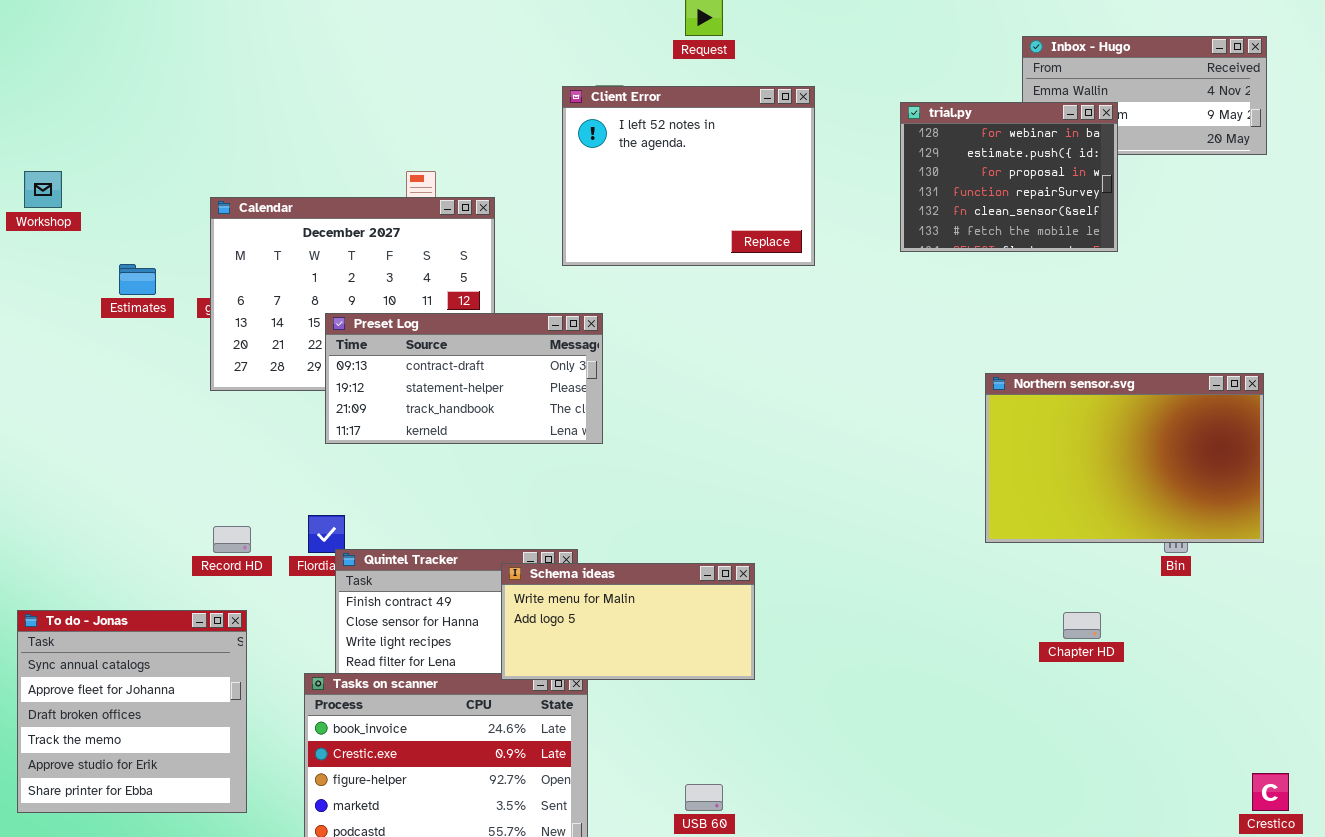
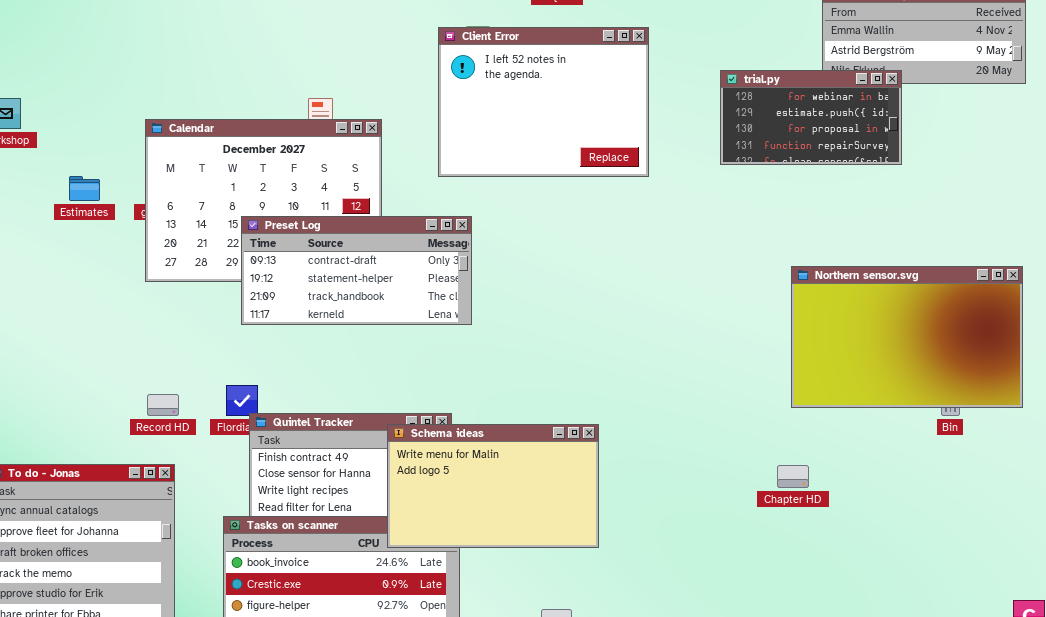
trial.py: [900,102,1118,252] -> [720,70,902,165], resized
Schema ideas: [501,563,755,680] -> [387,424,599,548], resized
Chapter HD: [1063,612,1101,639] -> [777,465,809,488], moved

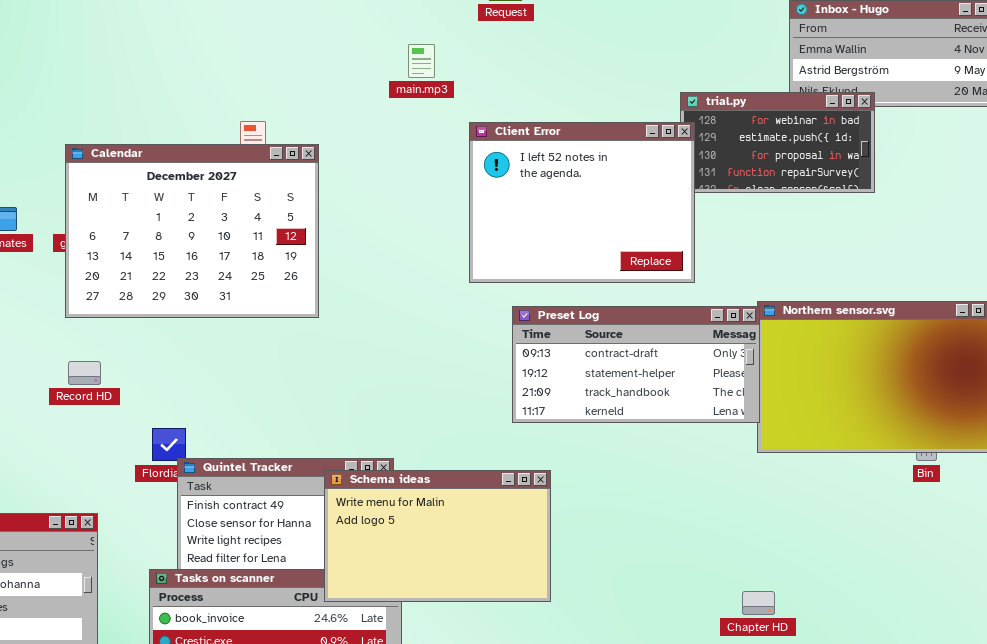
Client Error: [438,27,649,177] -> [469,122,695,283], moved
Preset Log: [241,216,472,325] -> [512,306,760,423], moved
Record HD: [147,394,179,416] -> [68,361,101,385], moved
Chapter HD: [777,465,809,488] -> [742,591,775,615], moved

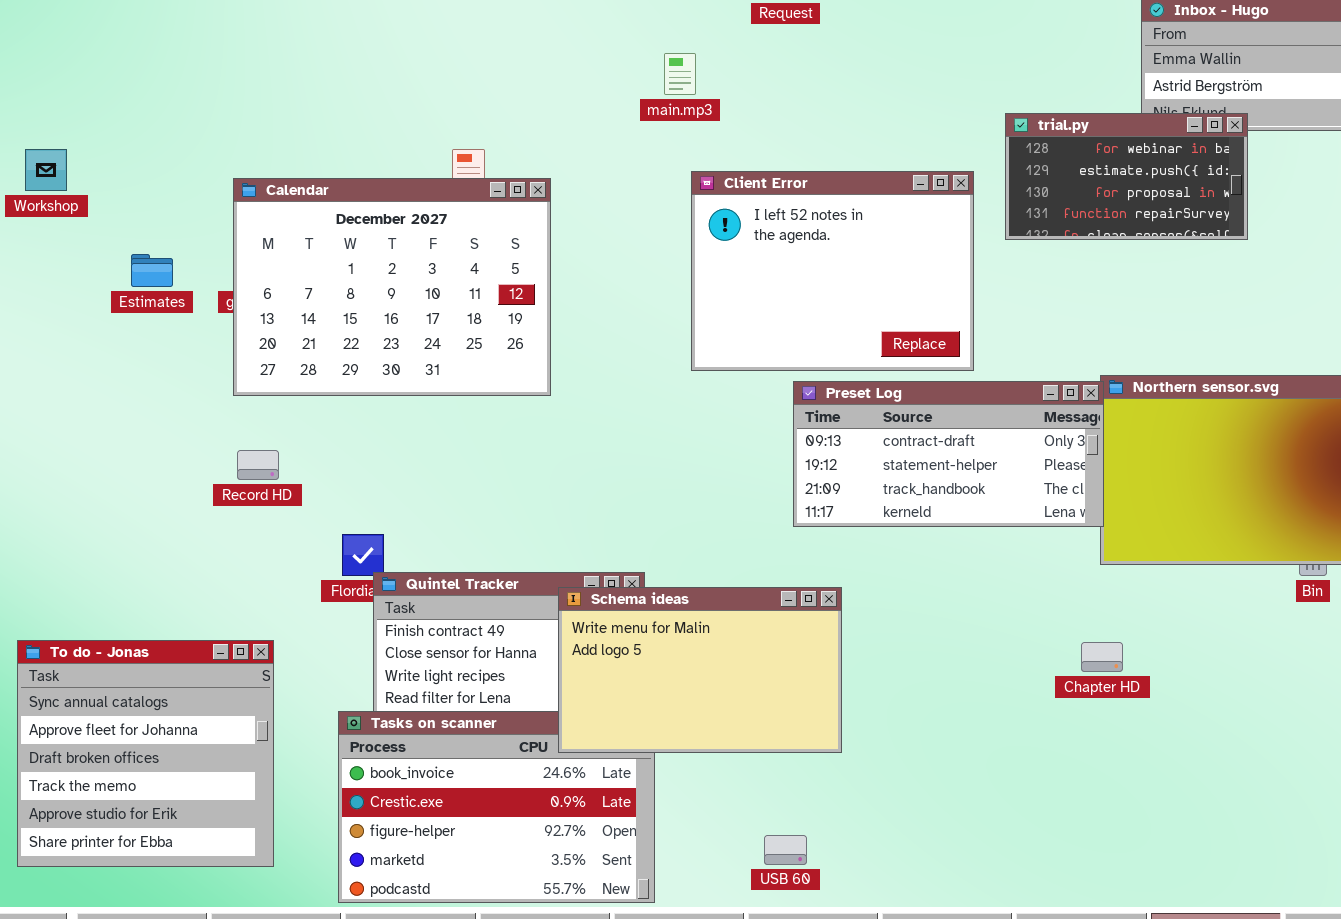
Client Error: [469,122,695,283] -> [691,171,974,371], moved
Chapter HD: [742,591,775,615] -> [1081,642,1123,672], moved

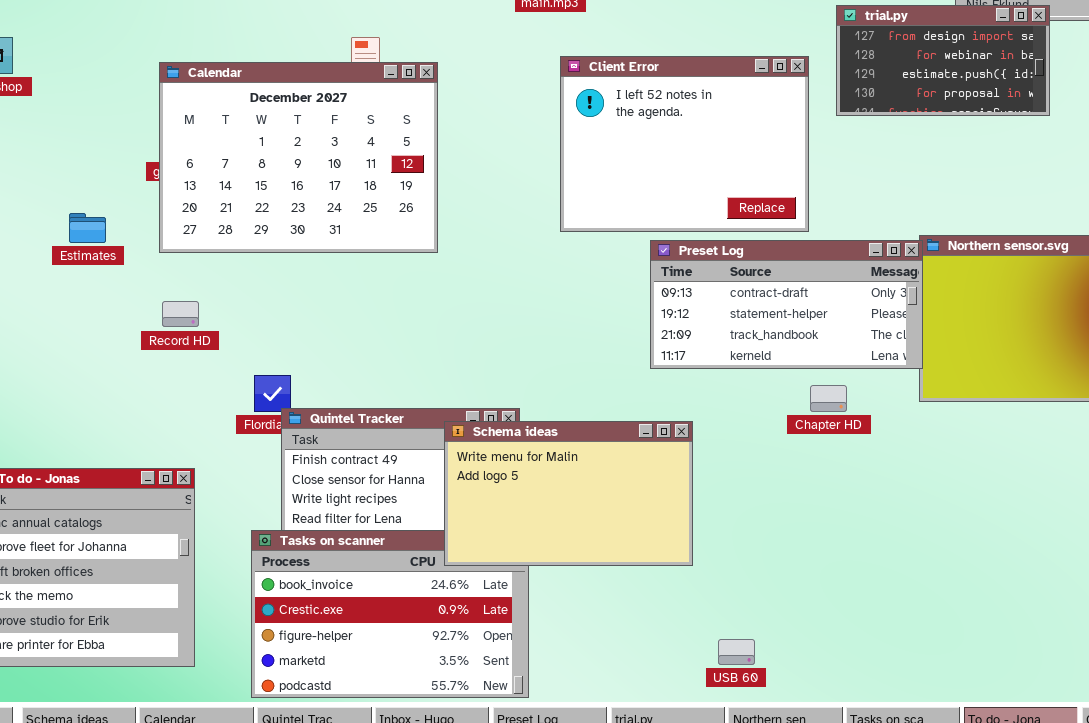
trial.py: [1005,113,1248,240] -> [836,5,1050,116], scrolled up 1 row
Estimates: [131,254,173,287] -> [69,213,106,243], moved
Chapter HD: [1081,642,1123,672] -> [810,385,847,412], moved
USB 60: [764,835,807,865] -> [718,639,755,665], moved

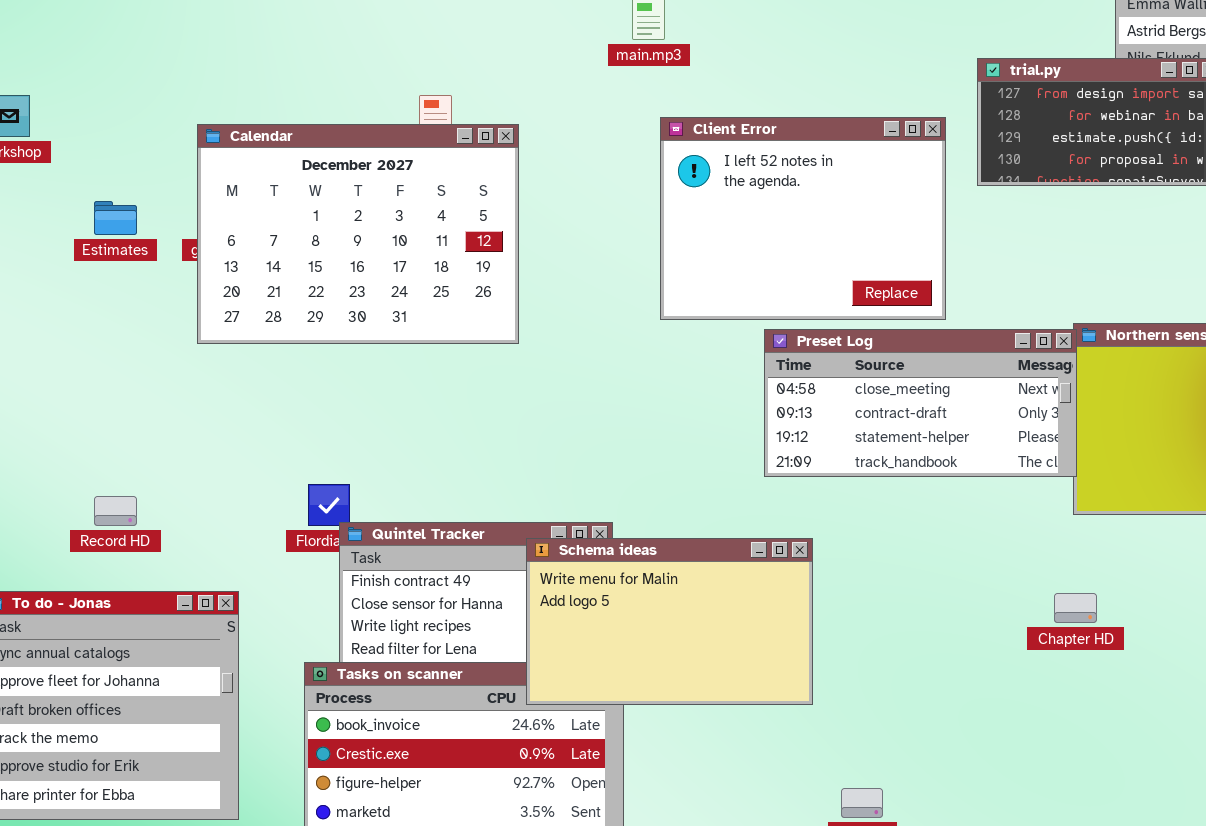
Estimates: [69,213,106,243] -> [94,201,137,235], moved
Preset Log: [650,240,923,369] -> [764,329,1077,477], scrolled up 1 row
Record HD: [162,301,199,327] -> [94,496,137,526], moved
Chapter HD: [810,385,847,412] -> [1054,593,1097,623], moved

